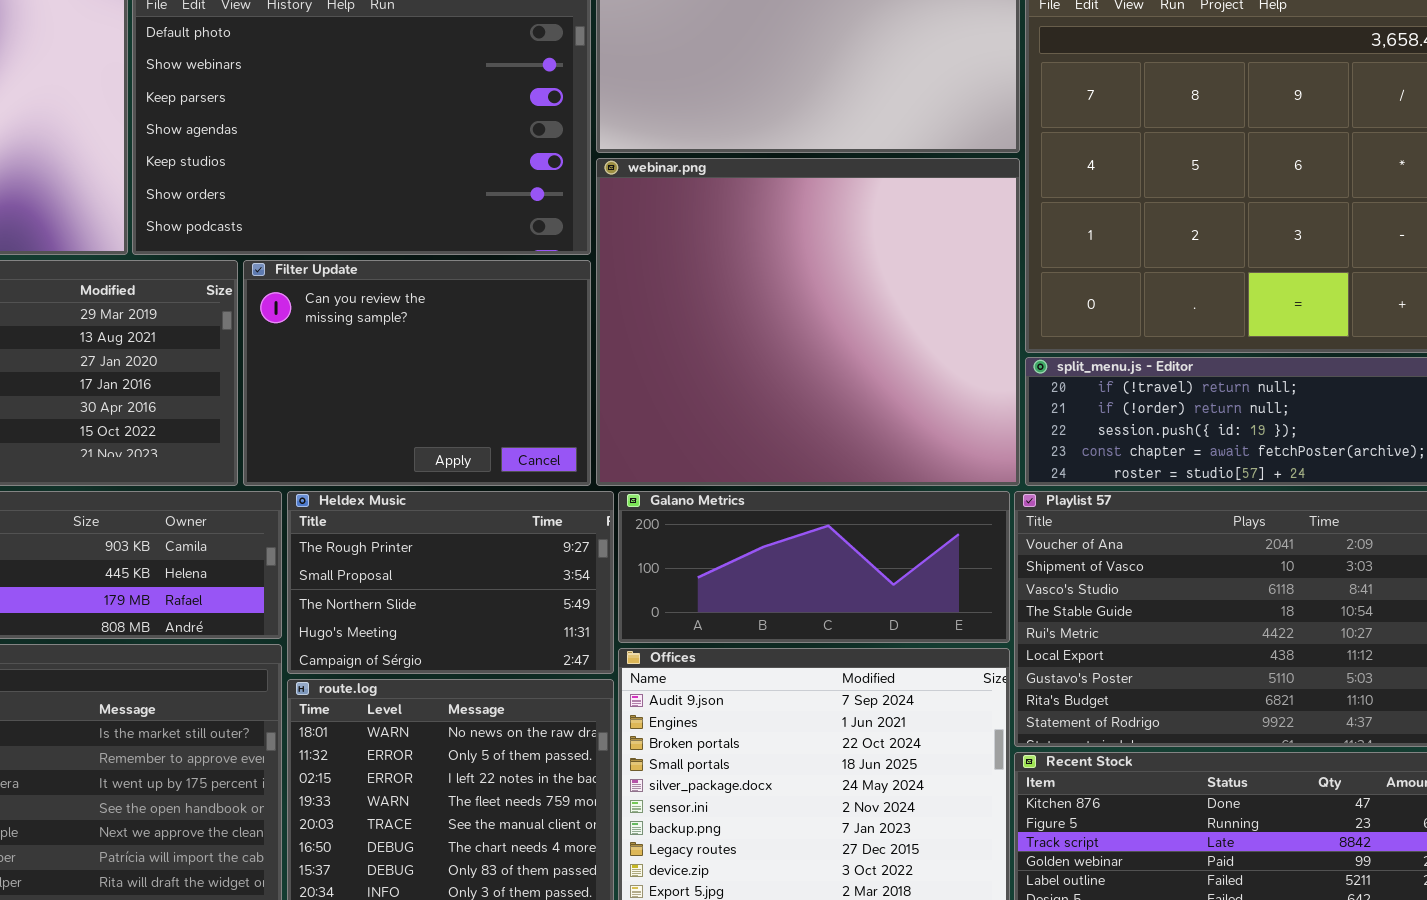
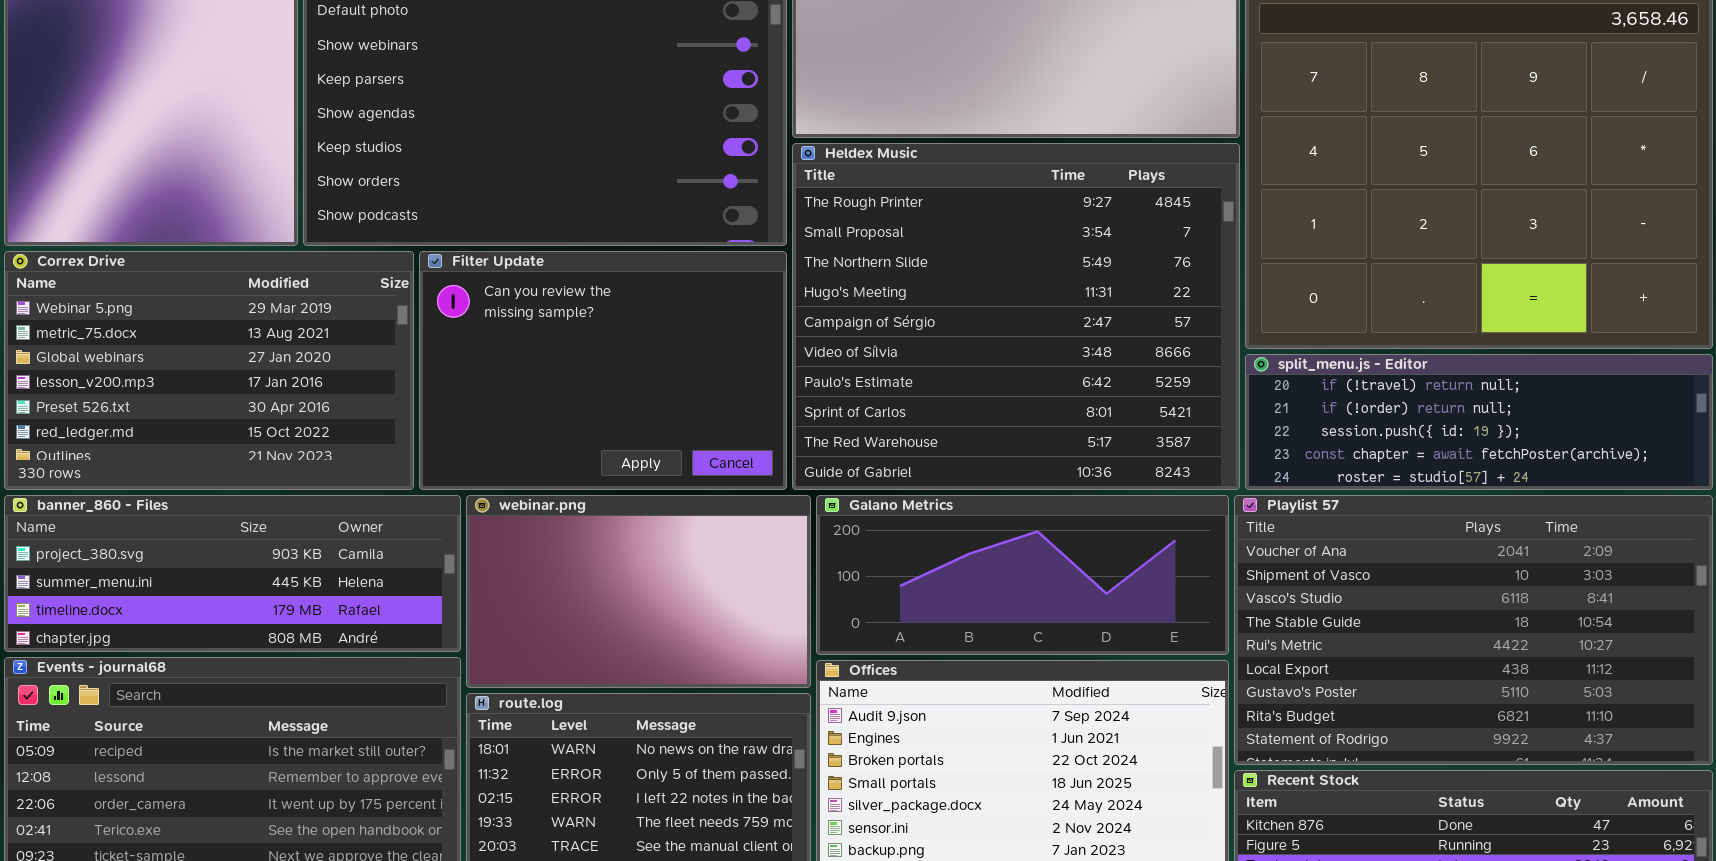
webinar.png: [596,158,1020,486] -> [466,495,811,688], moved, resized
Heldex Music: [287,491,614,674] -> [792,143,1240,490], moved, resized

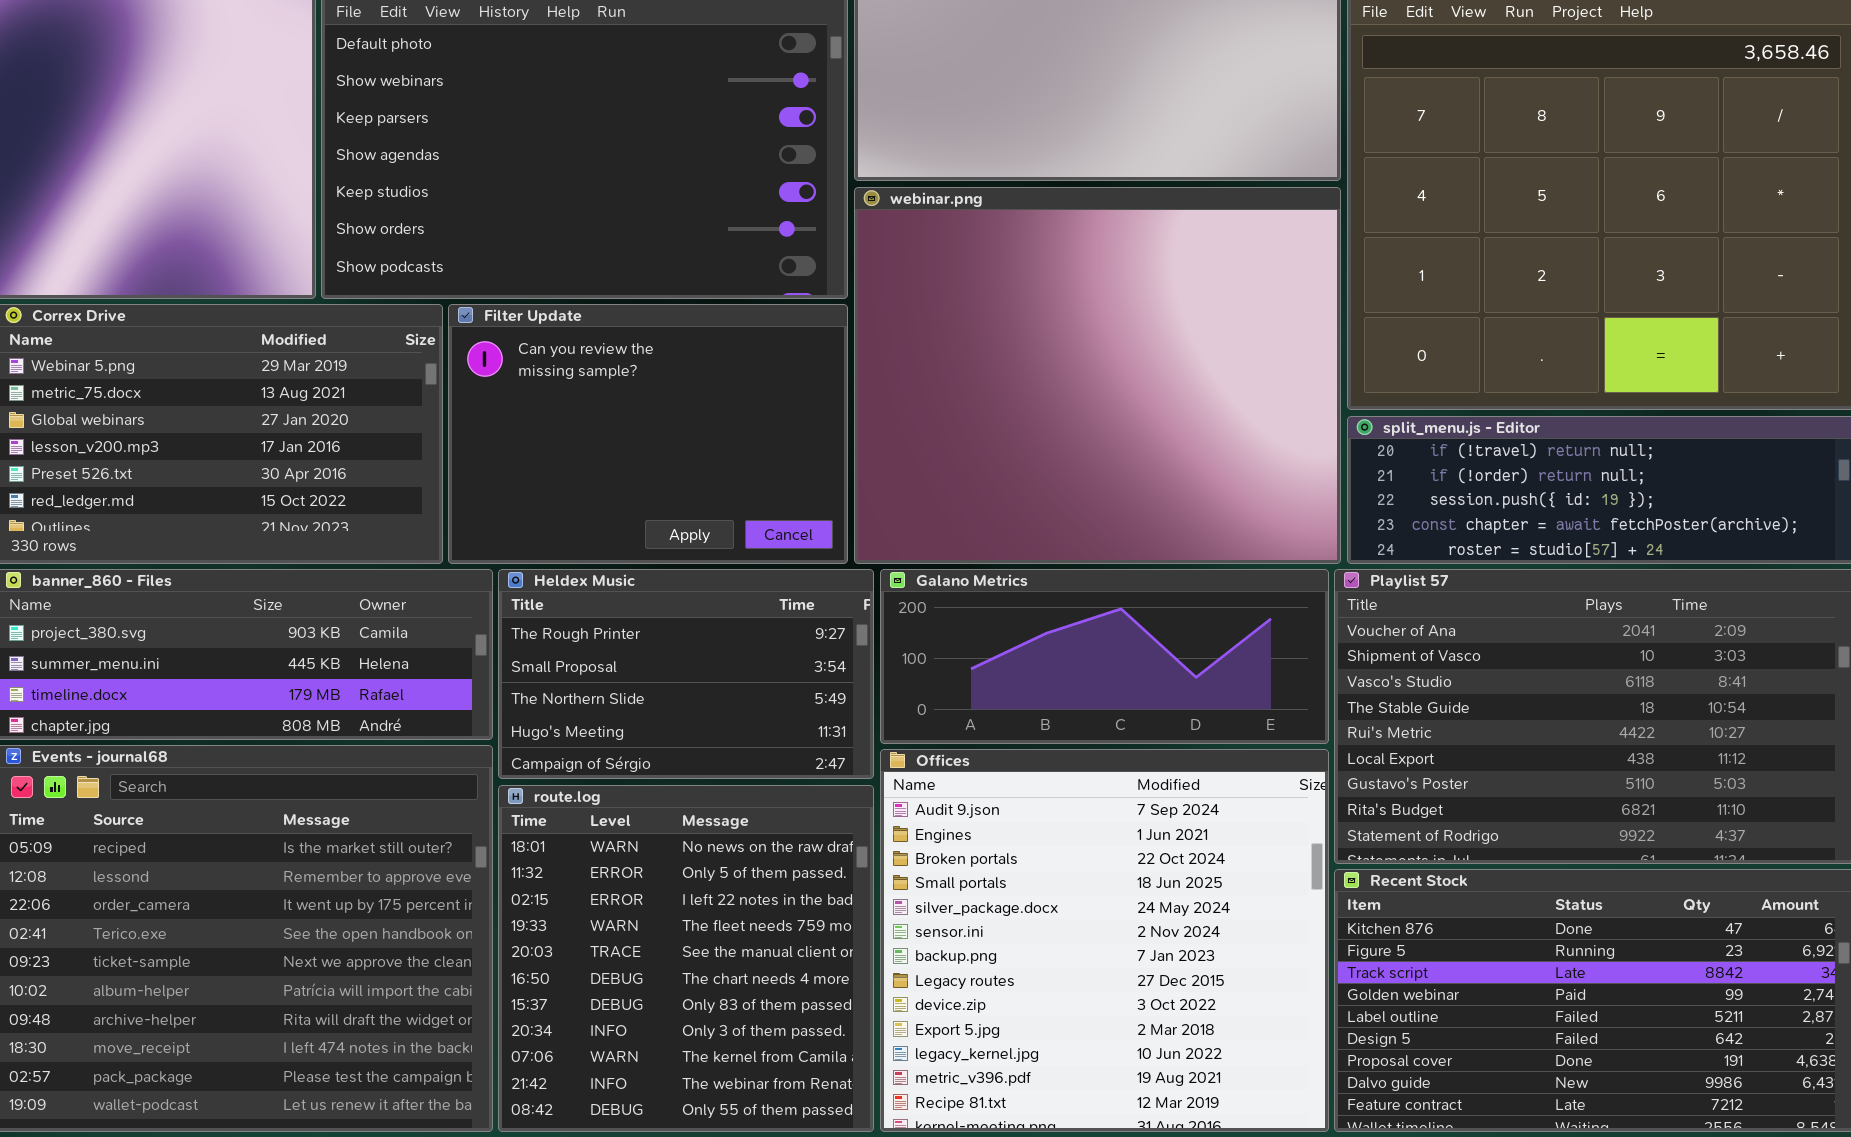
Heldex Music: [792,143,1240,490] -> [498,569,874,779], moved, resized
webinar.png: [466,495,811,688] -> [854,187,1341,564], moved, resized

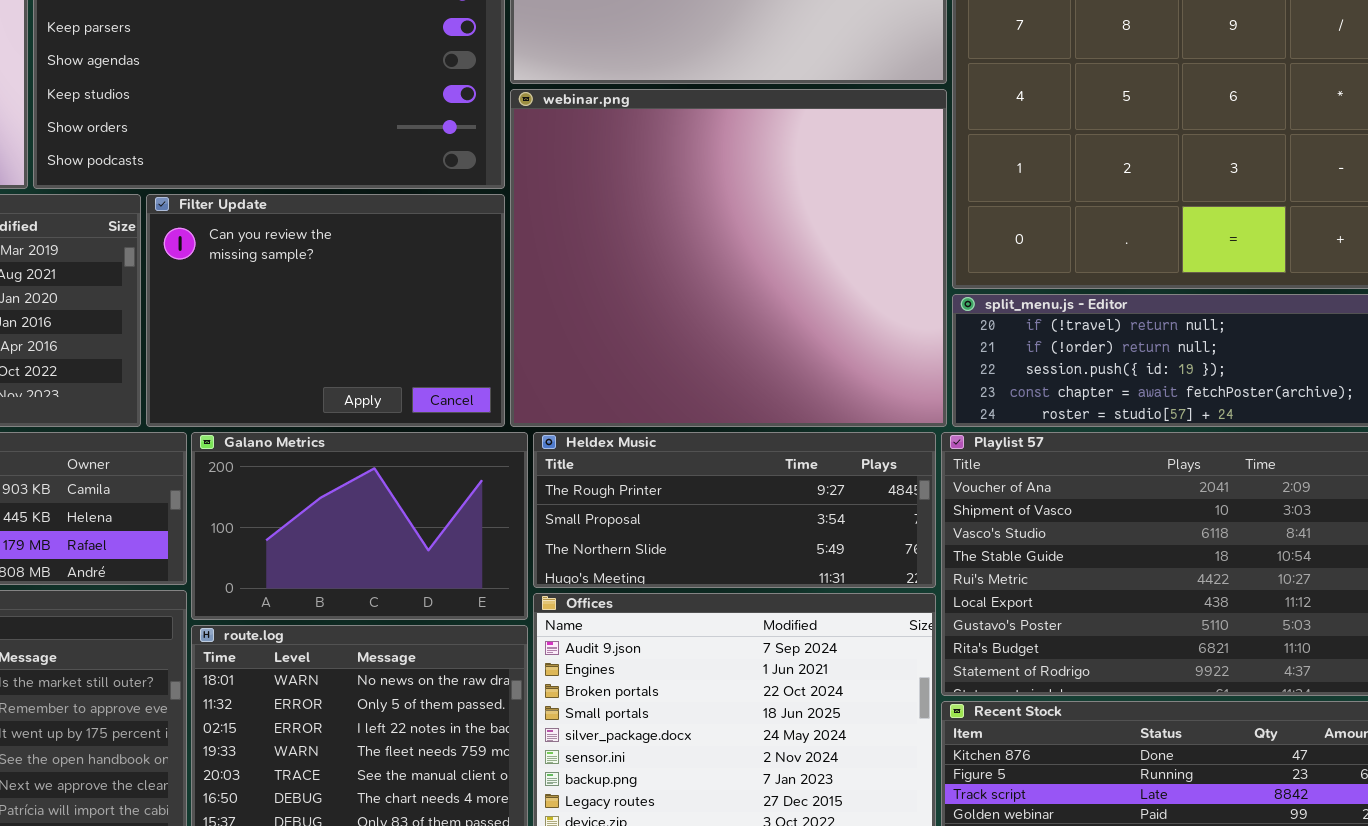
Heldex Music: [498,569,874,779] -> [533,432,936,588], moved, resized
Galano Metrics: [880,569,1329,744] -> [191,432,528,620], moved, resized

